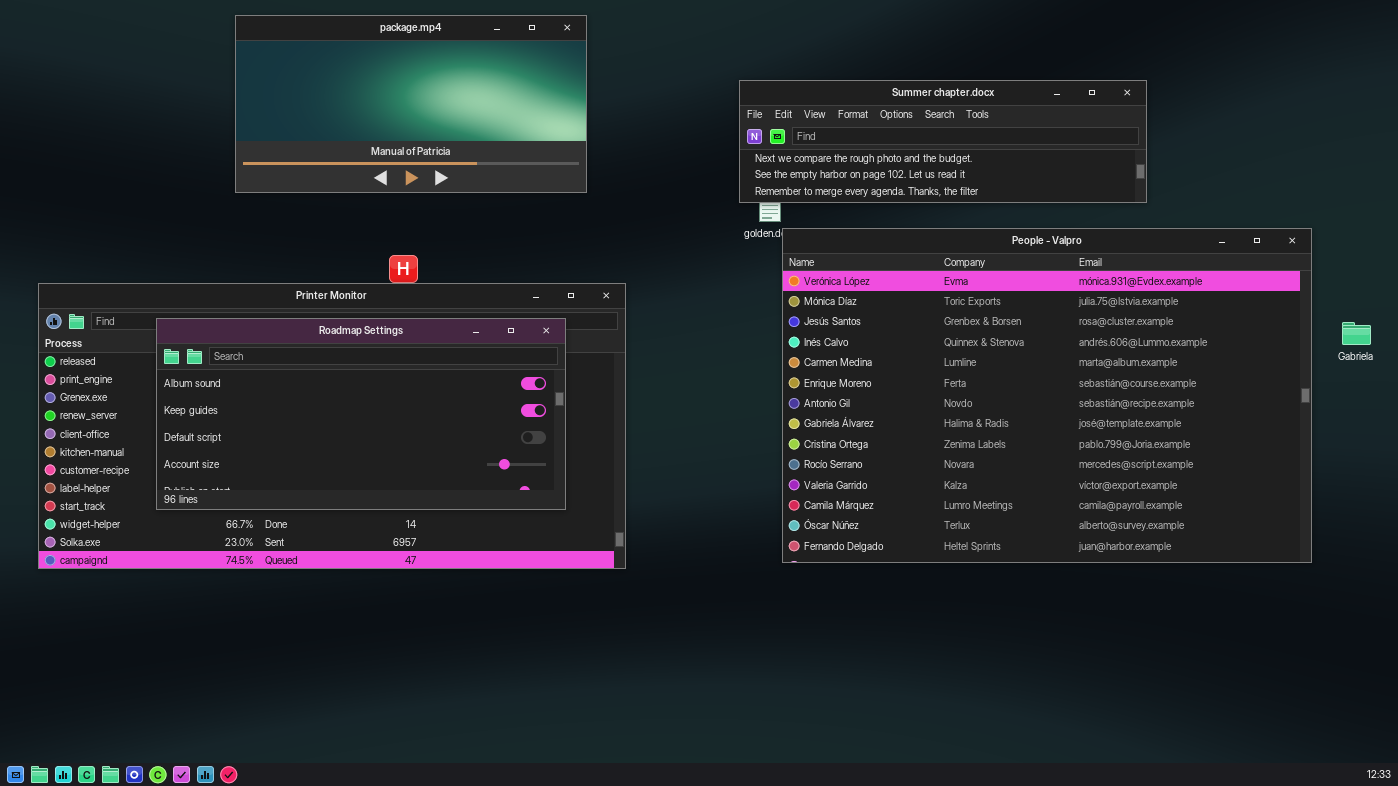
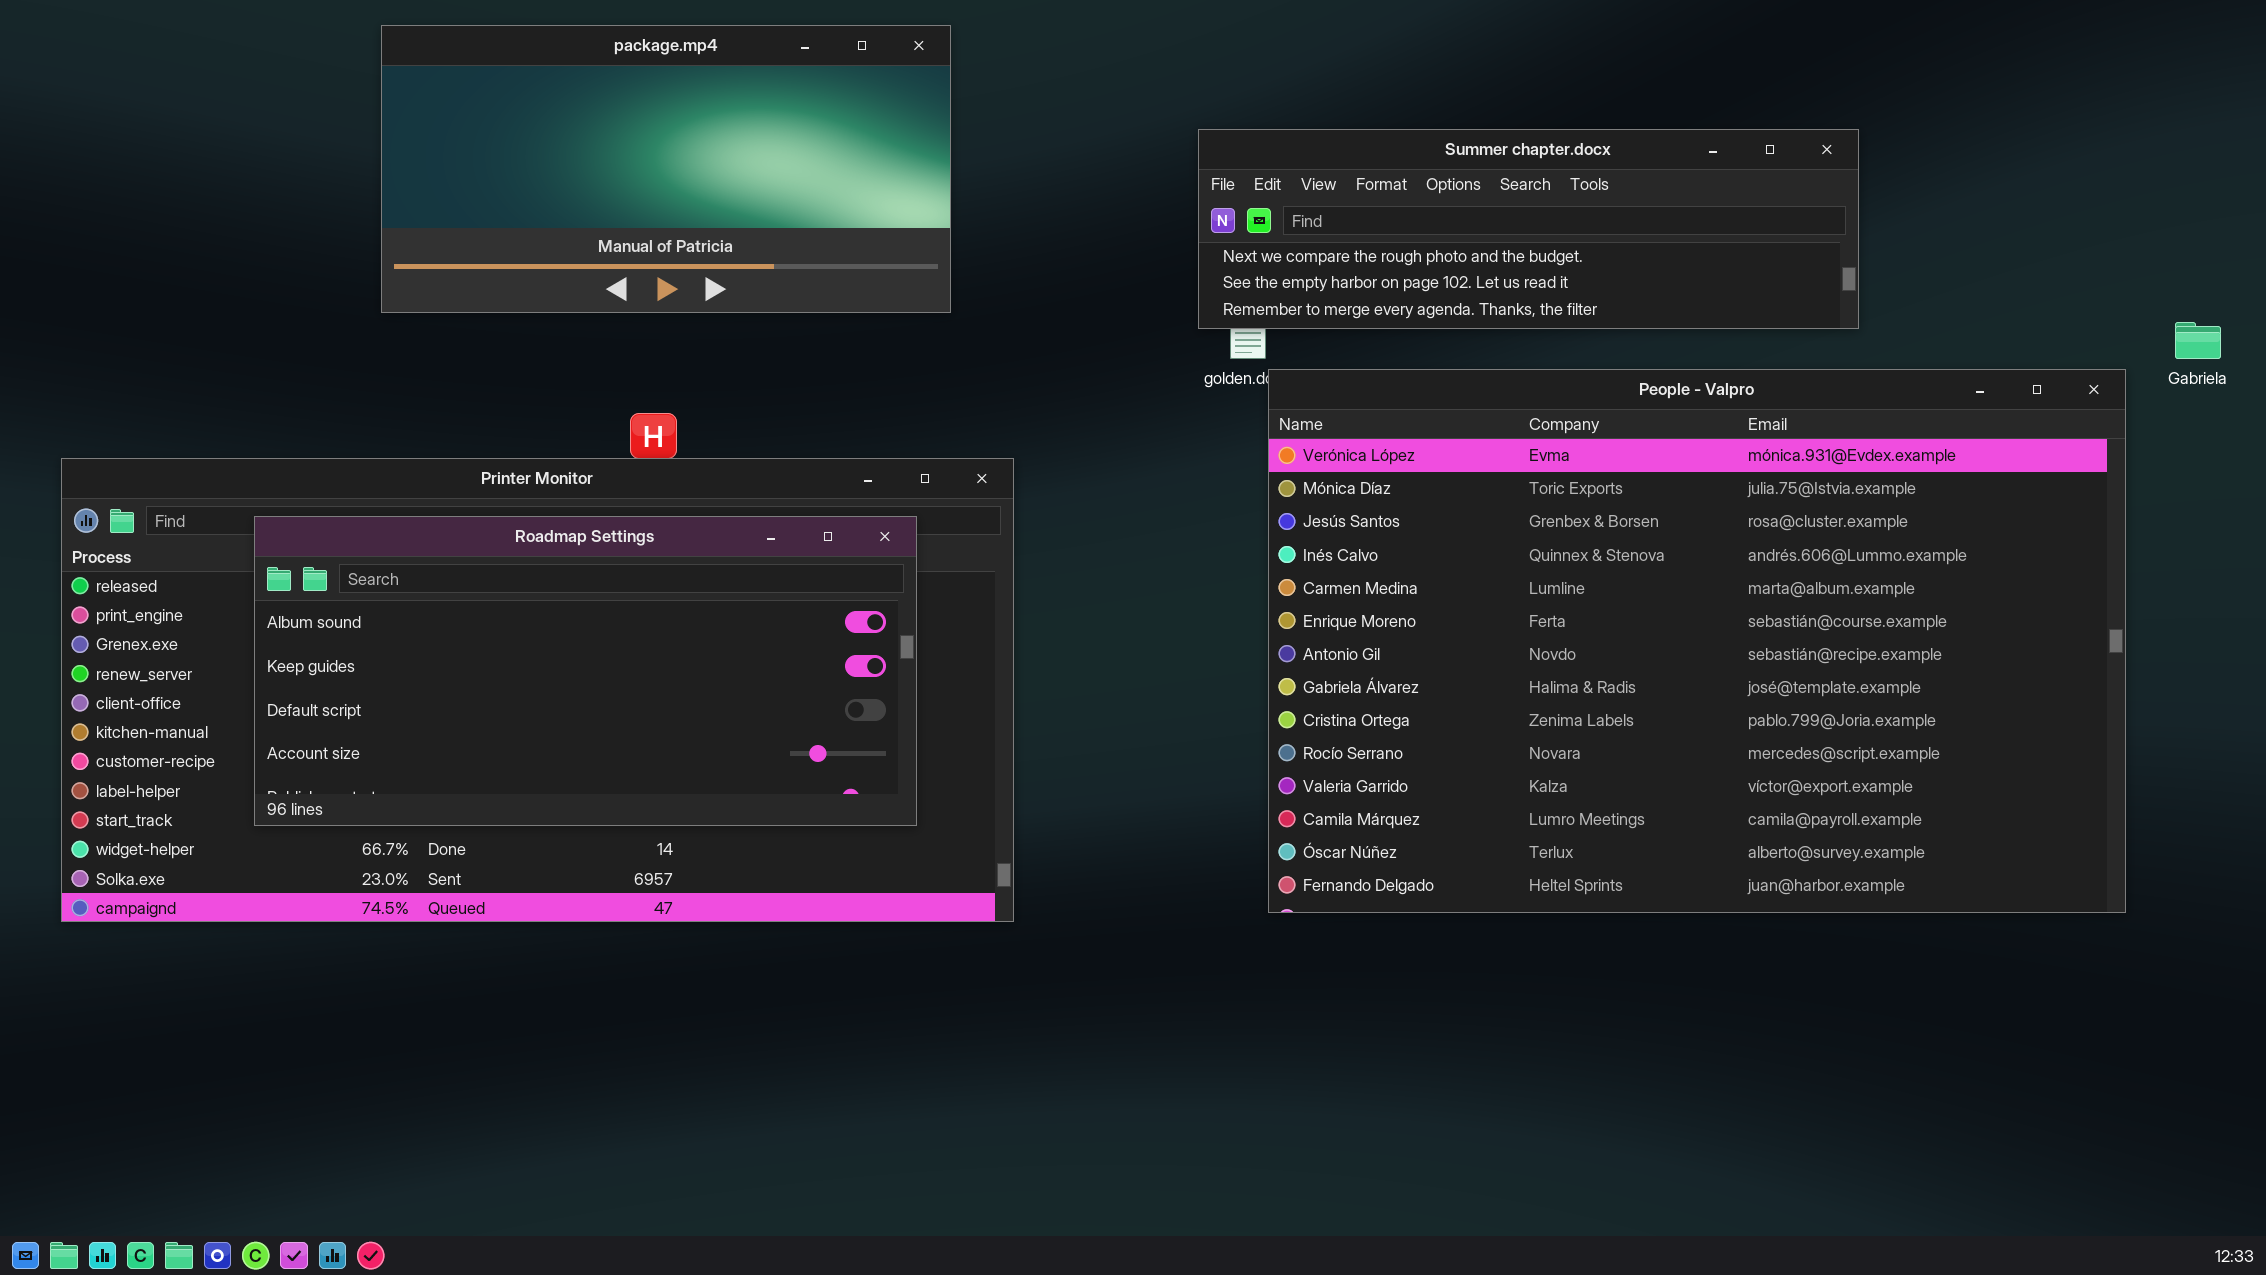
Gabriela: [1342,322,1371,345] -> [2175,322,2221,359], moved

